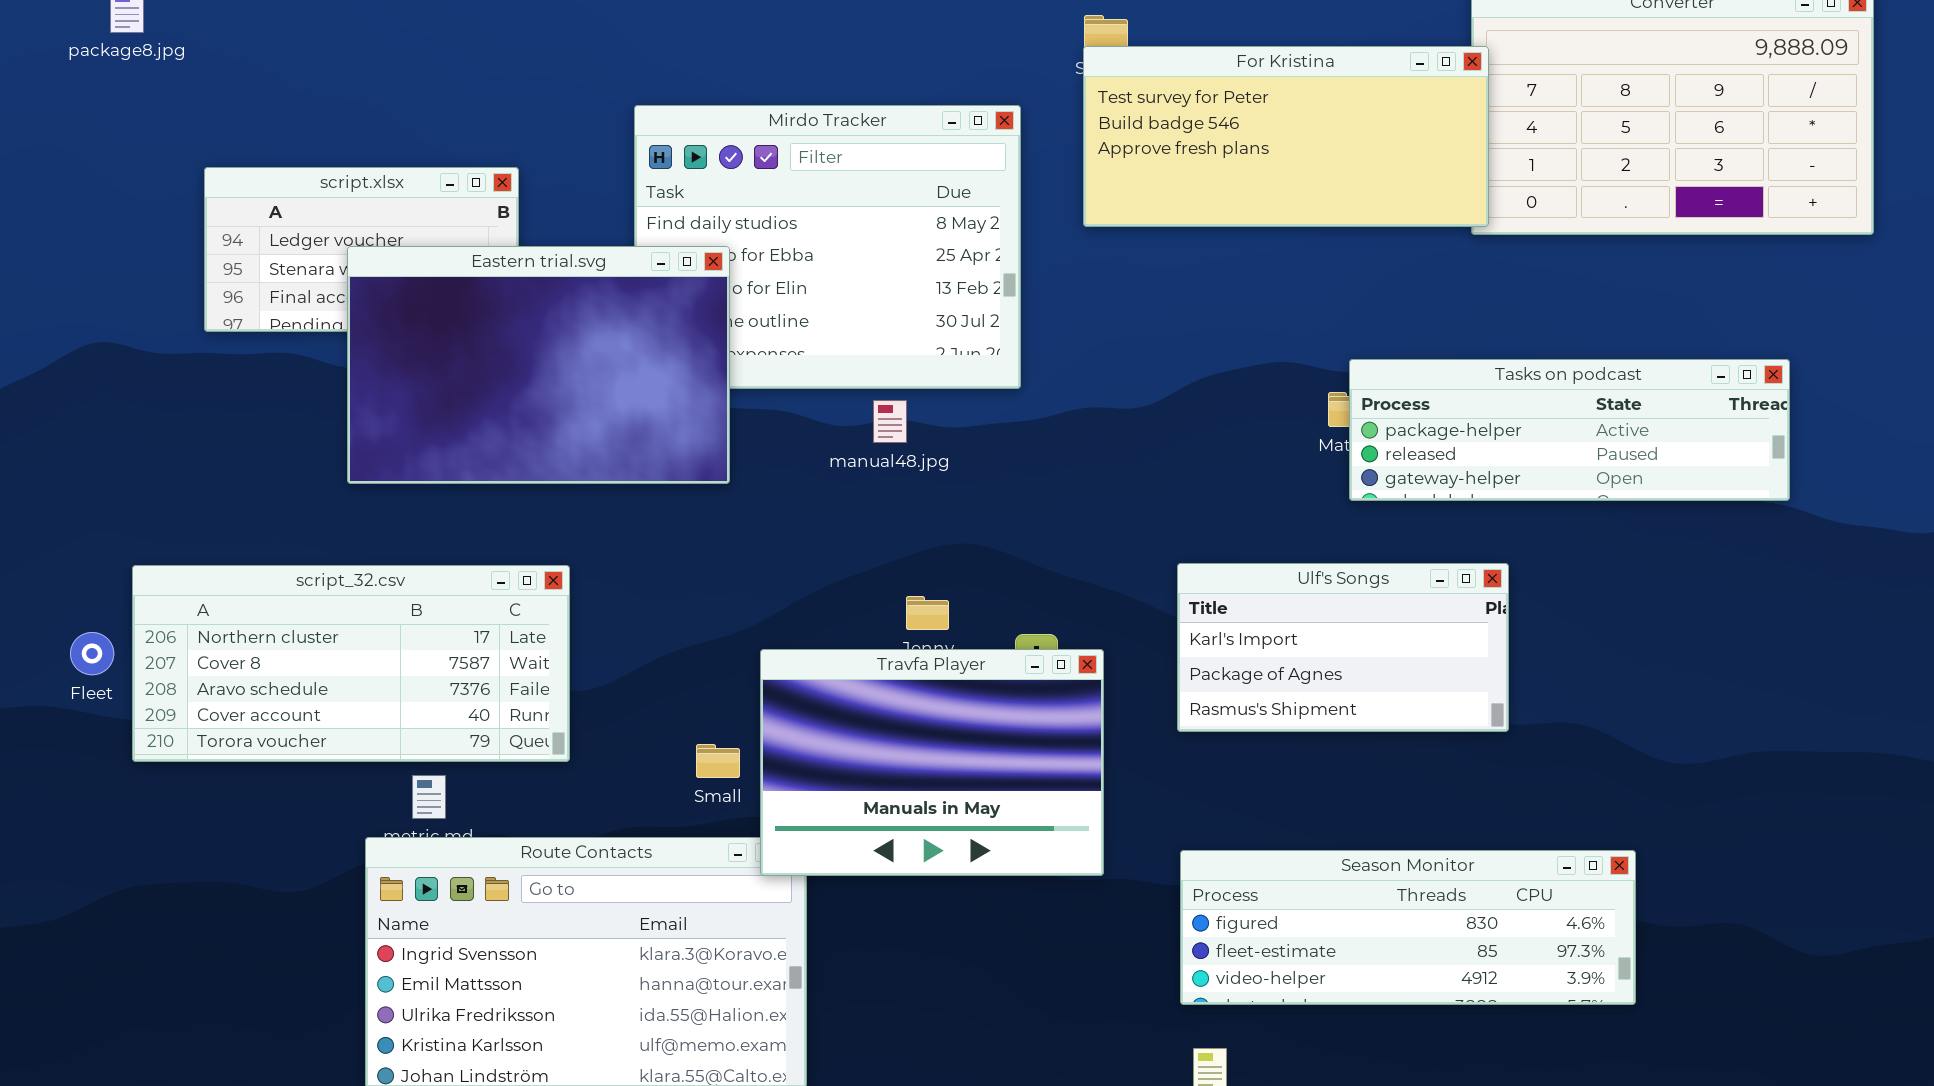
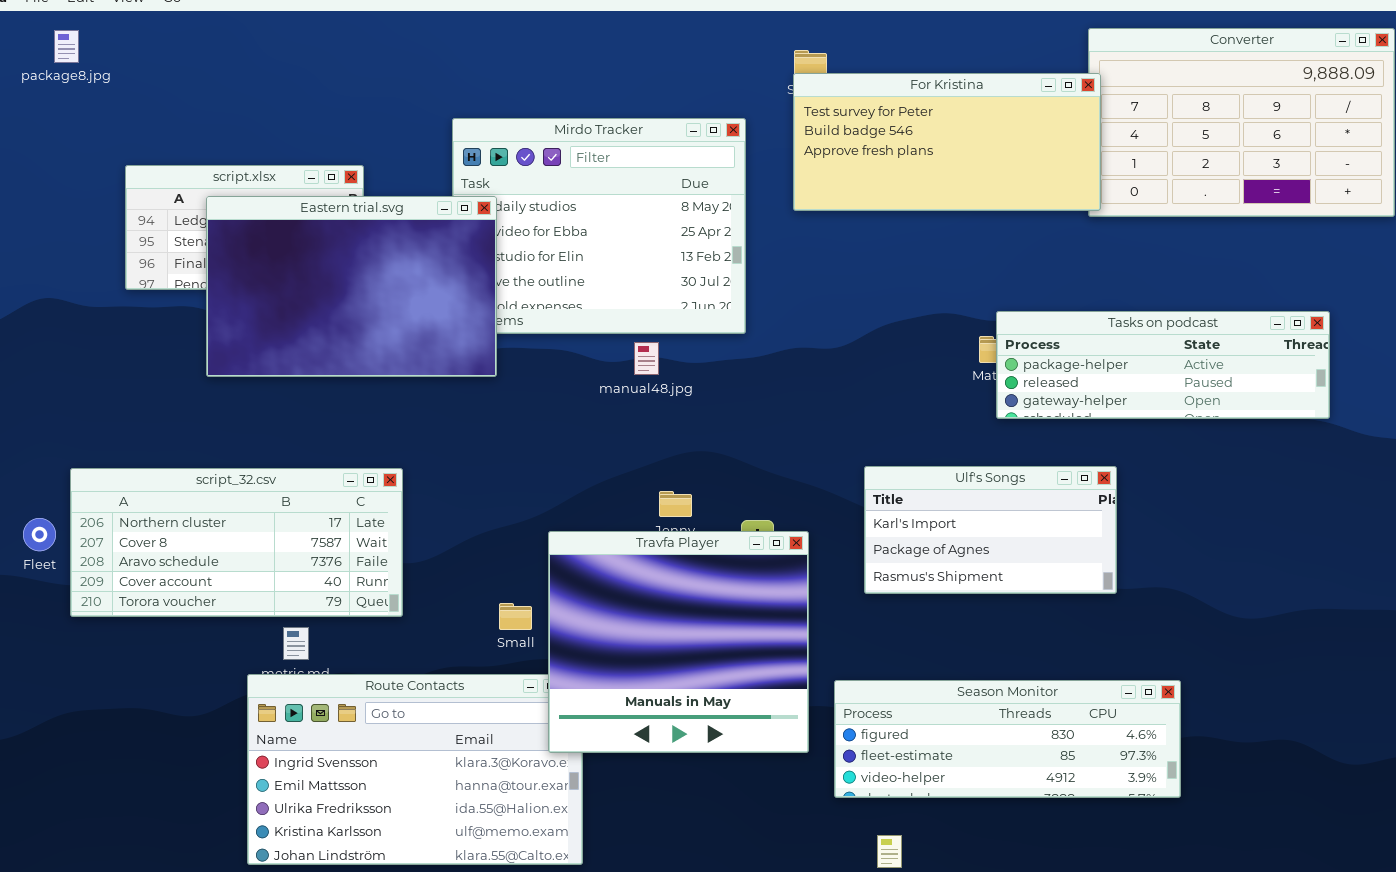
Eastern trial.svg: [347,246,730,484] -> [206,196,497,377], moved
Travfa Player: [760,649,1104,876] -> [548,531,809,753], resized
Season Monitor: [1180,850,1636,1005] -> [834,680,1181,798], moved

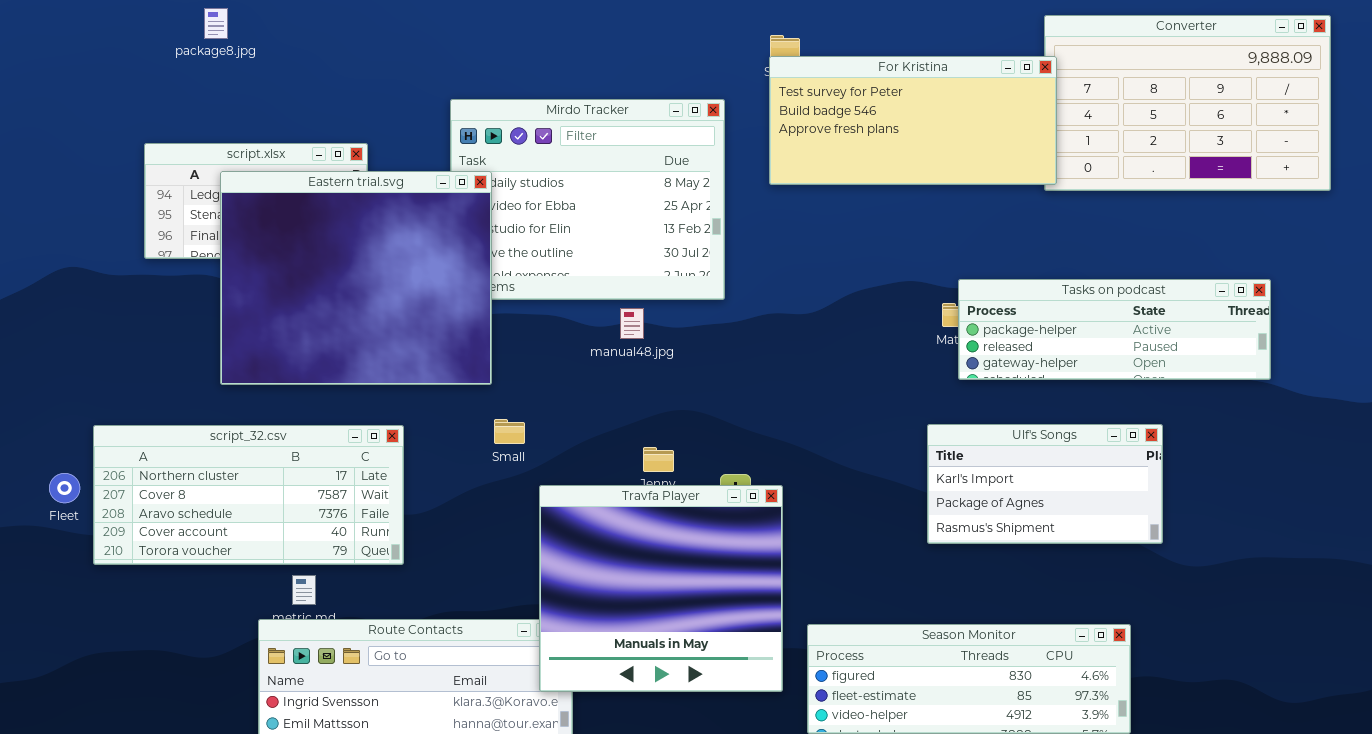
package8.jpg: [54,30,79,63] -> [204,8,228,39], moved
Eastern trial.svg: [206,196,497,377] -> [220,171,492,385], resized
Ulf's Songs: [864,466,1117,594] -> [927,424,1163,544], moved
Small: [499,603,532,630] -> [494,419,525,444], moved

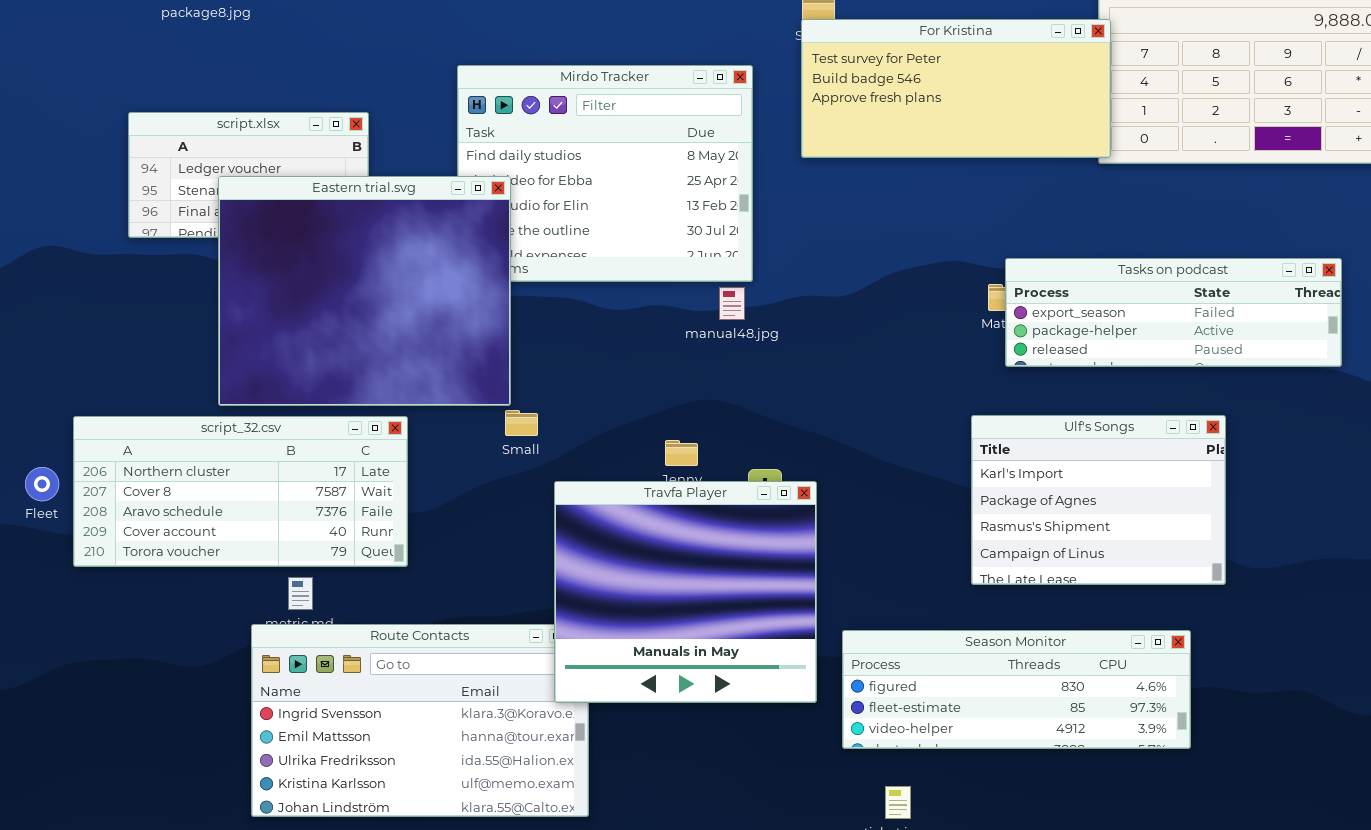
Eastern trial.svg: [220,171,492,385] -> [218,176,511,406], moved
Tasks on podcast: [958,279,1271,380] -> [1005,258,1342,367], scrolled up 1 row
manual48.jpg: [620,308,644,339] -> [719,287,745,320], moved
Ulf's Songs: [927,424,1163,544] -> [971,415,1226,585], resized

